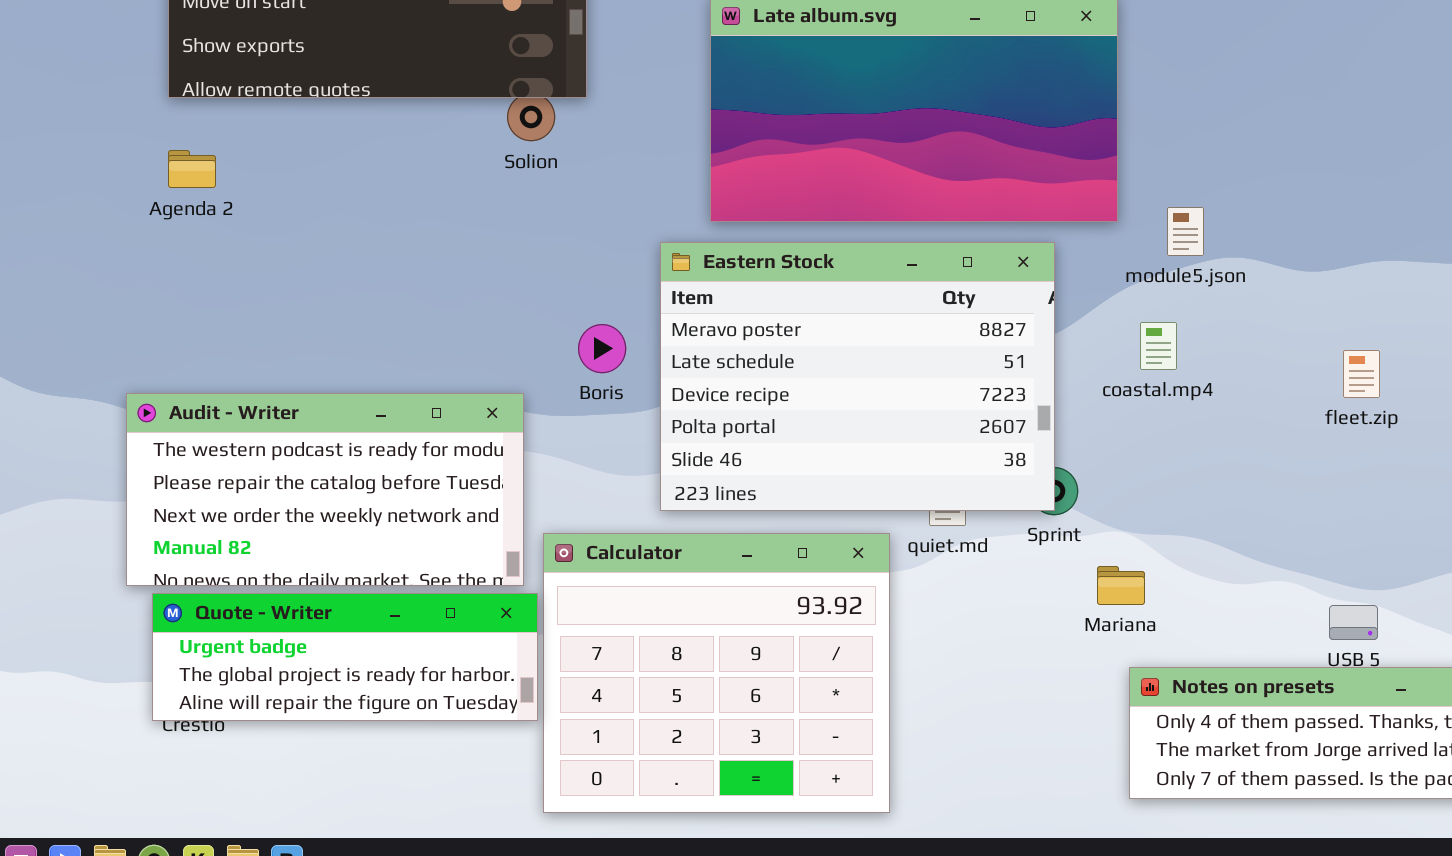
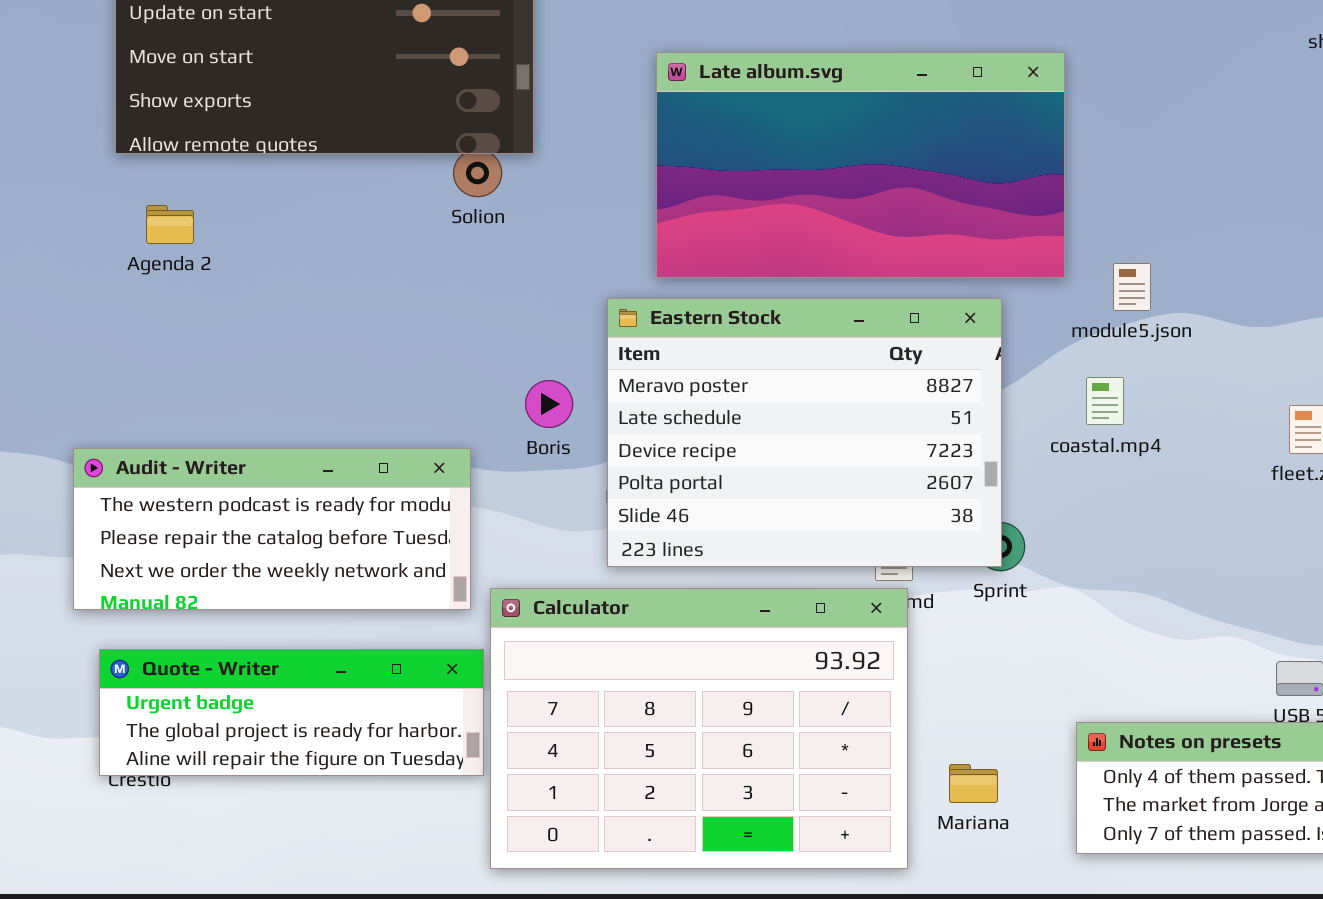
Agenda 2: [168,150,216,188] -> [146,205,194,244], moved
Audit - Writer: [126,393,524,586] -> [73,448,471,610], resized
Calculator: [543,533,890,813] -> [490,588,908,869], resized
Mariana: [1097,566,1145,605] -> [949,764,998,803], moved

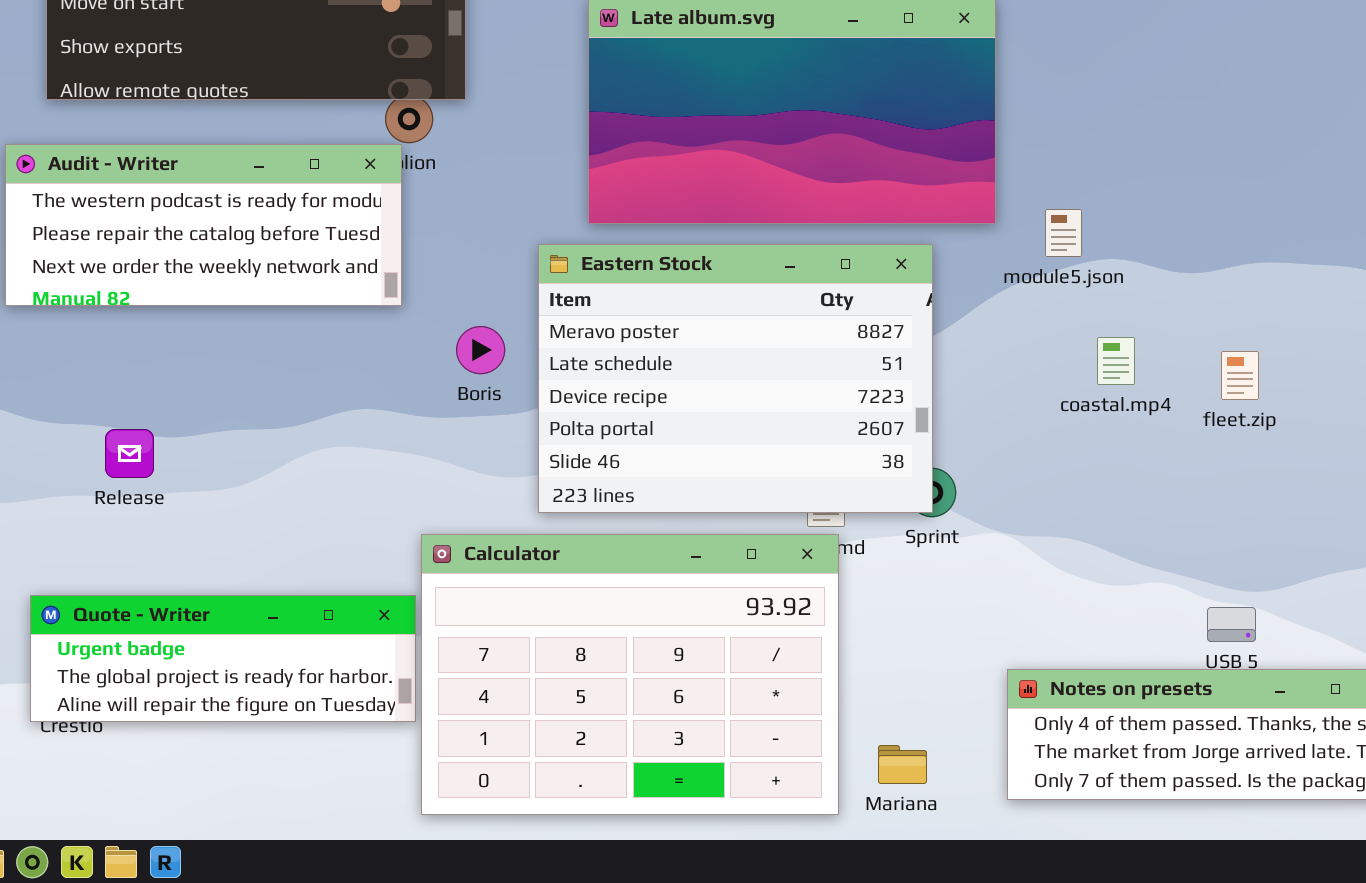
coastal.mp4: [1086,377,1124,425] -> [1097,337,1135,385], moved
Audit - Writer: [73,448,471,610] -> [5,144,402,306], moved
Mariana: [949,764,998,803] -> [878,745,927,784], moved

